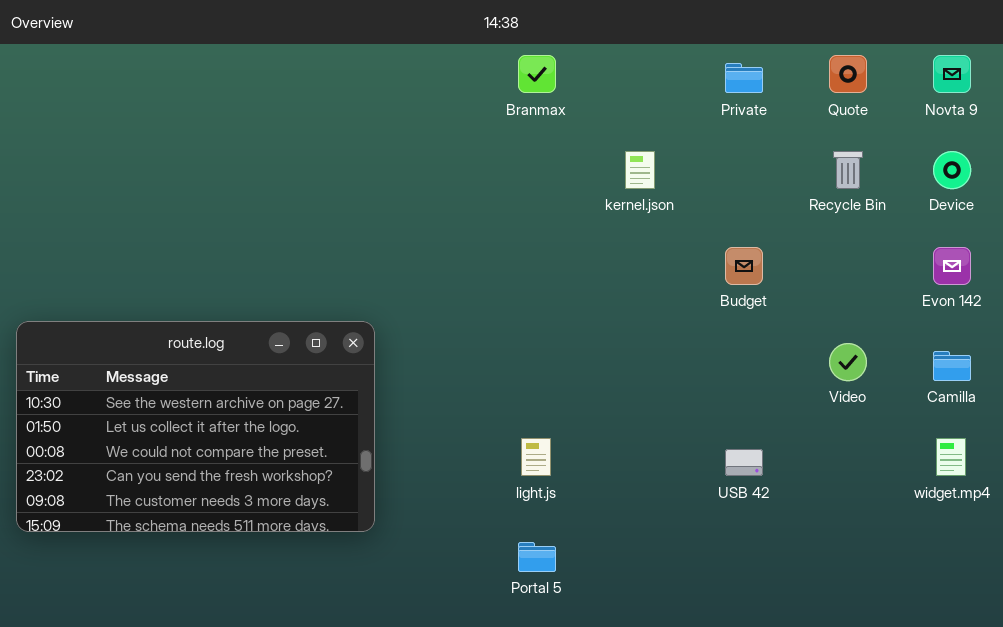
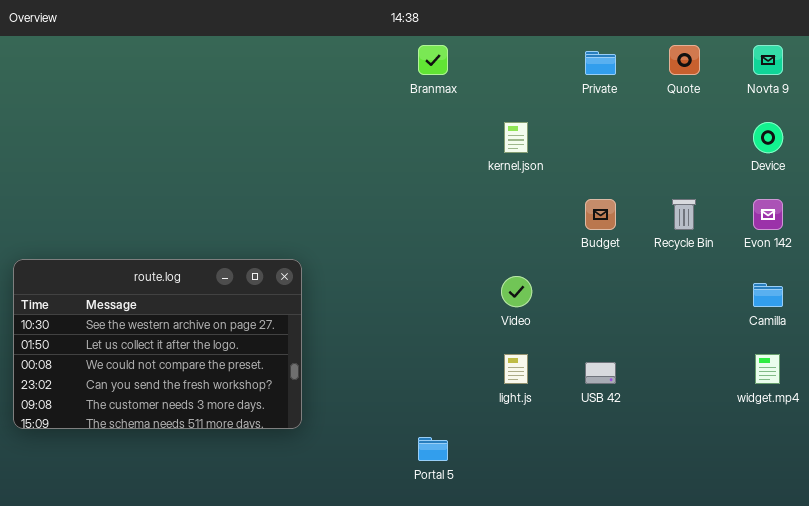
Recycle Bin: [833,151,863,189] -> [672,199,696,230], moved
Video: [829,343,867,381] -> [501,276,532,307], moved
light.js: [521,438,551,476] -> [504,354,528,384], moved

